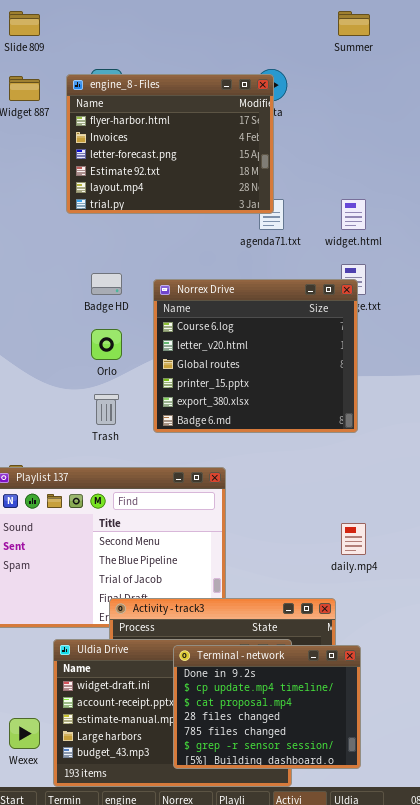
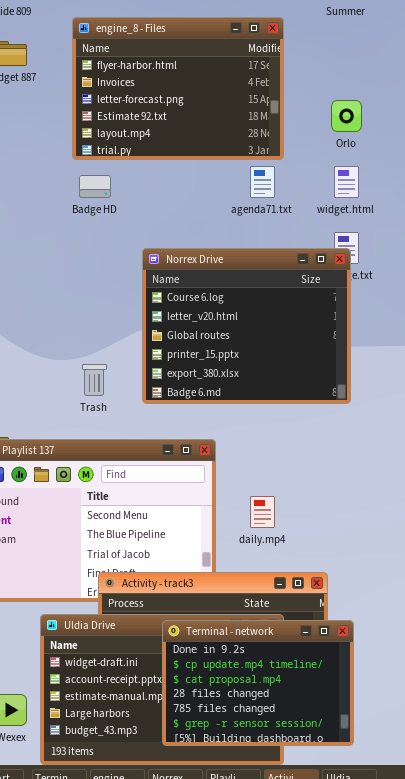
engine_8 - Files: [66,74,274,214] -> [72,17,284,160], moved
Badge HD: [91,273,122,295] -> [79,175,111,198], moved
Orlo: [91,329,122,360] -> [331,100,362,132], moved
daily.mp4: [341,523,366,555] -> [250,496,275,528], moved

